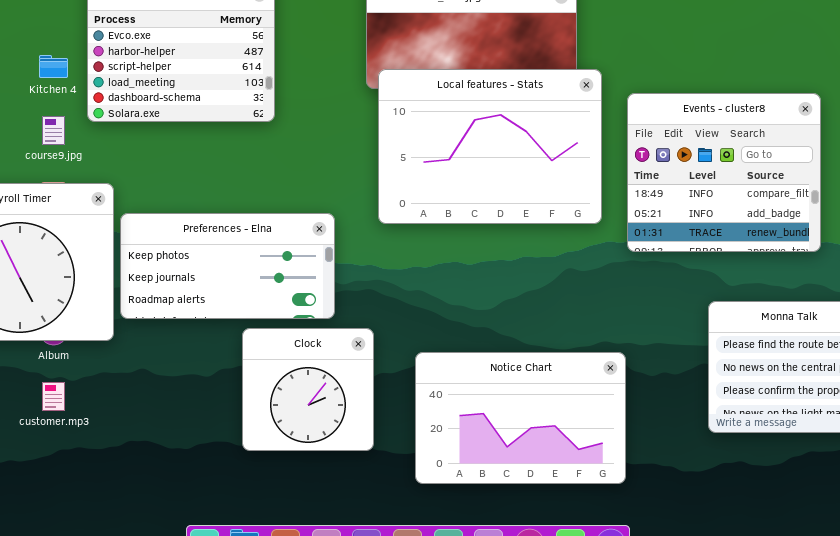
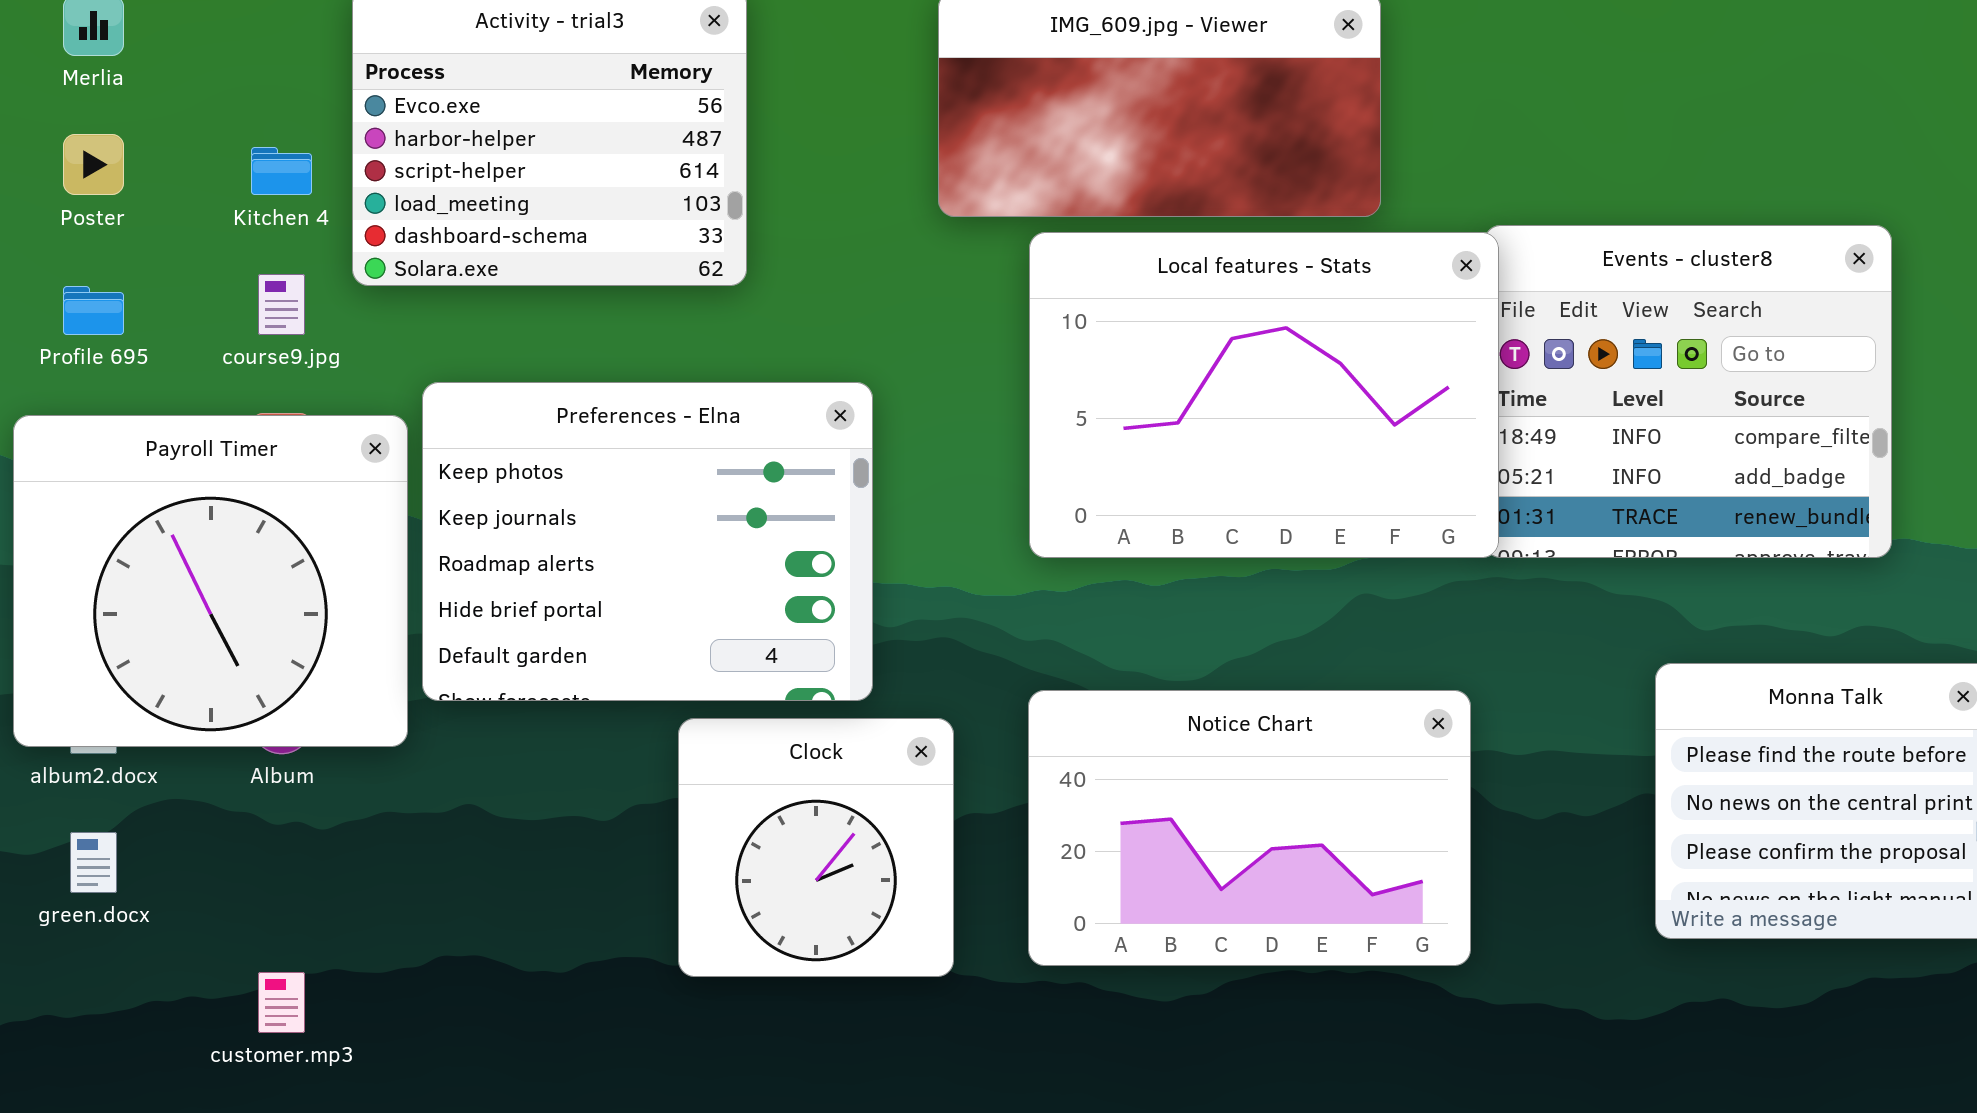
Local features - Stats: [378,69,602,224] -> [1029,232,1499,558], moved
Preferences - Elna: [120,213,335,319] -> [422,382,873,701], resized
Notice Chart: [415,352,626,484] -> [1028,690,1471,966], moved
customer.mp3: [42,382,65,411] -> [258,972,305,1033], moved

